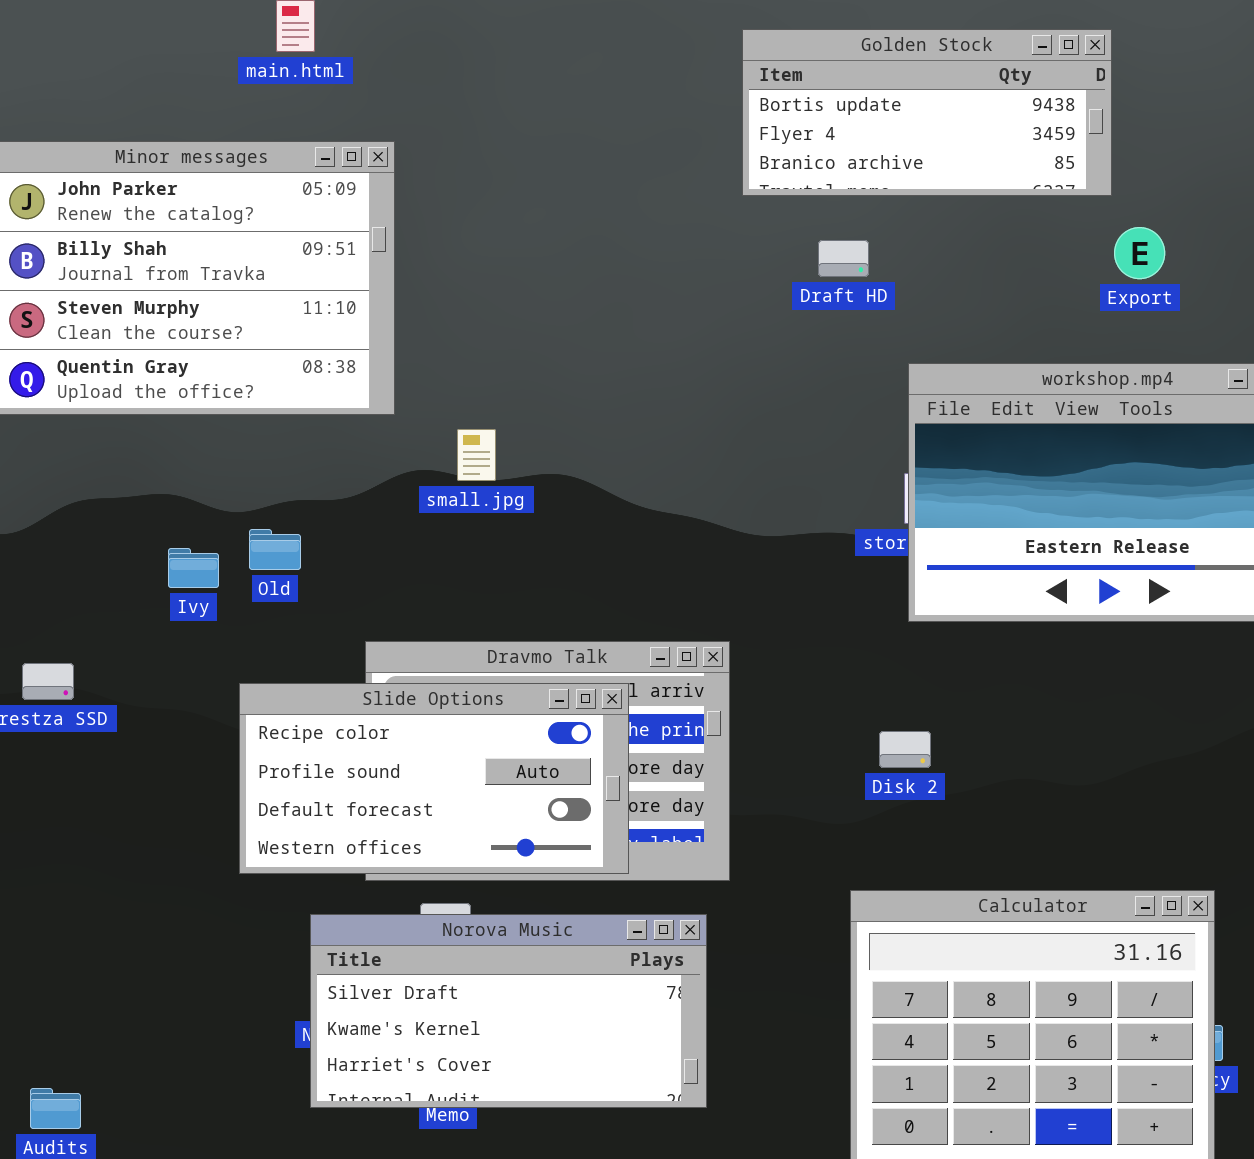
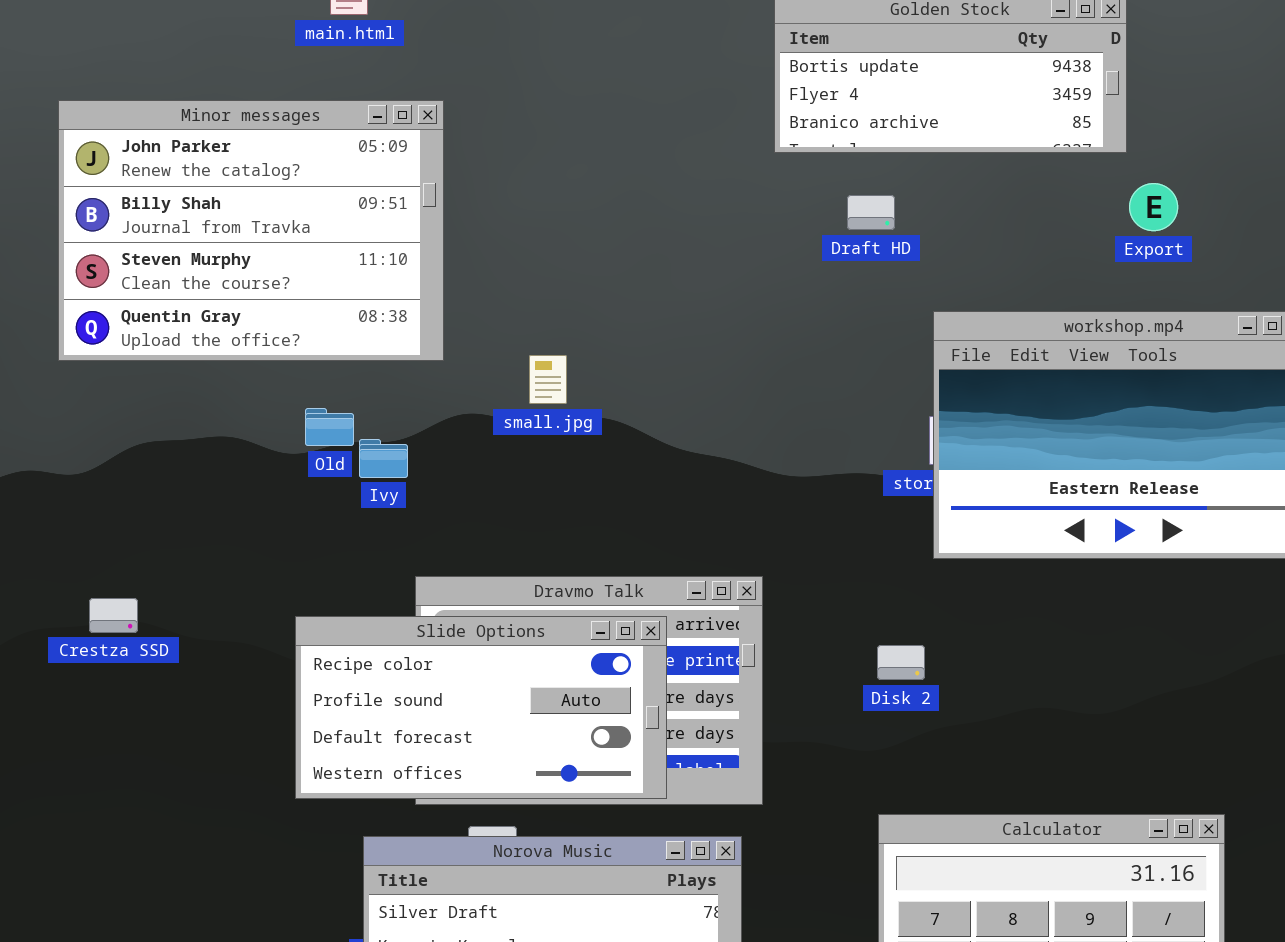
small.jpg: [457,429,496,481] -> [529,355,567,404], moved
Old: [249,529,301,570] -> [305,408,354,446], moved
Ivy: [168,548,219,588] -> [359,439,408,478], moved
Disk 2: [879,731,931,768] -> [877,645,925,680], moved

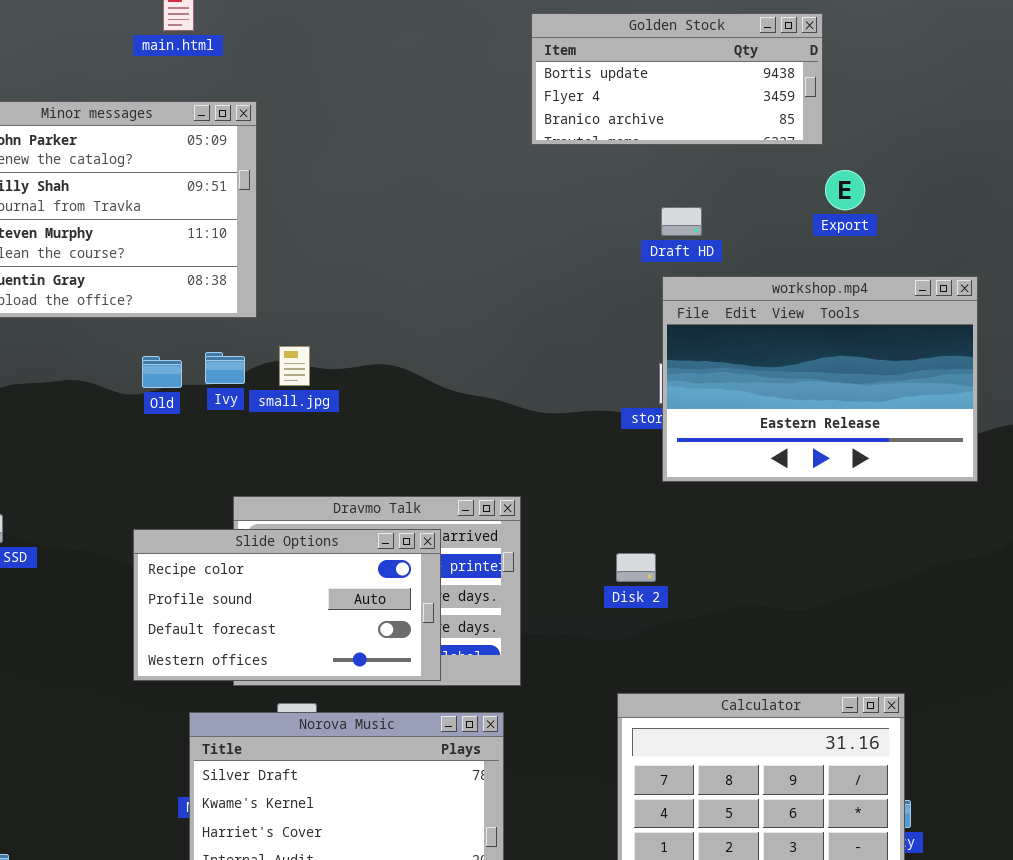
Draft HD: [847,195,895,230] -> [661,207,702,236], moved
small.jpg: [529,355,567,404] -> [279,346,310,386], moved
Ivy: [359,439,408,478] -> [205,352,245,384], moved

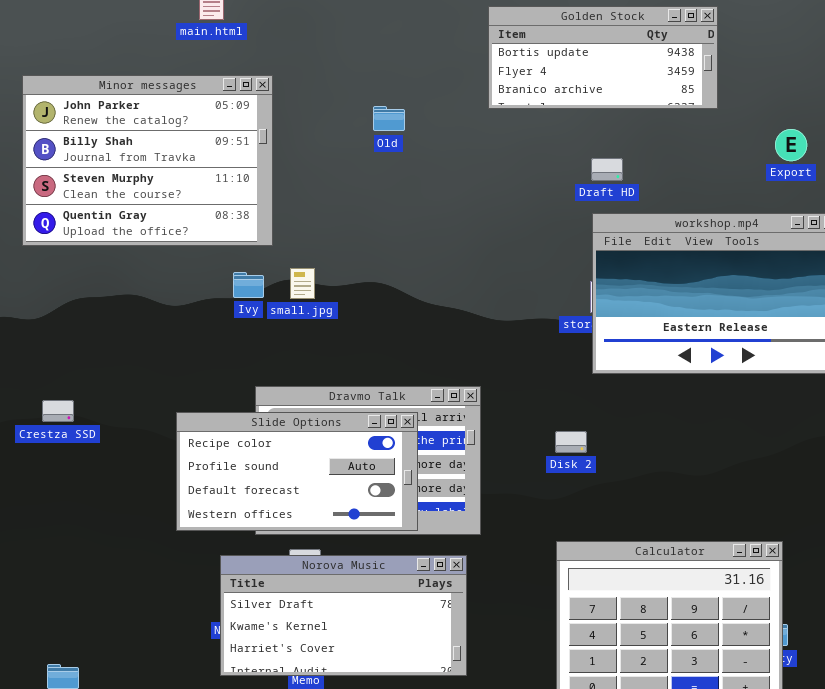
Export: [825,170,865,210] -> [775,129,807,161], moved
Old: [142,356,182,388] -> [373,106,405,131], moved

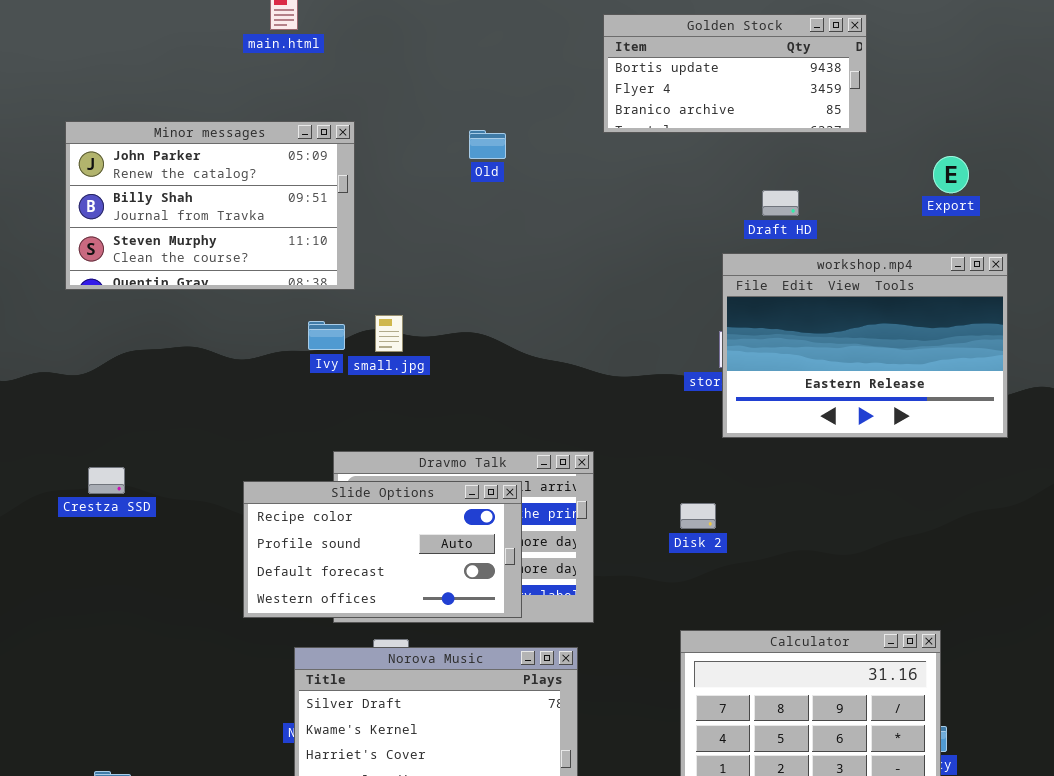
Minor messages: [22,75,273,246] -> [65,121,355,290], resized
Draft HD: [591,158,623,181] -> [762,190,799,216], moved

